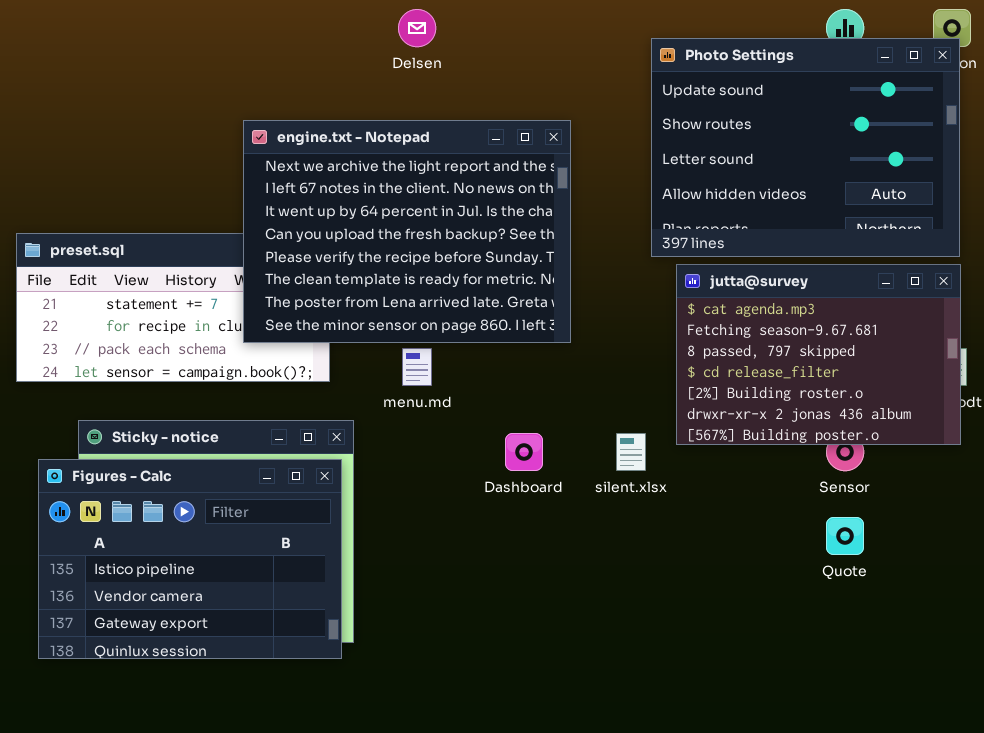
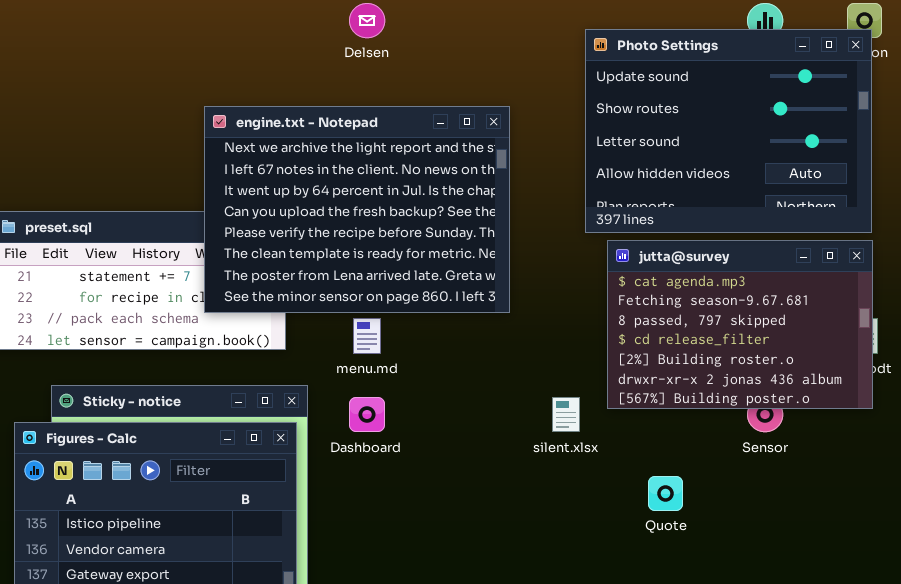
Dashboard: [505,433,543,471] -> [349,397,385,432], moved
Quote: [826,517,864,555] -> [648,476,683,511], moved

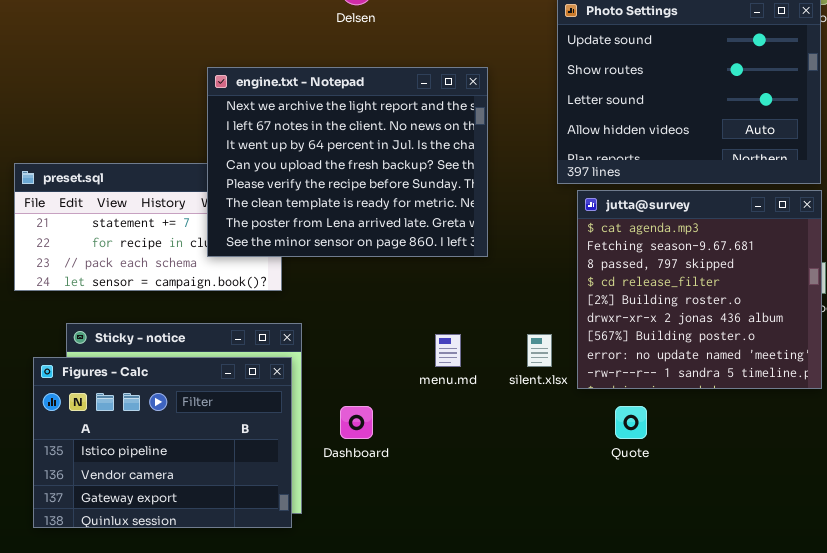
jutta@survey: [607,240,873,409] -> [577,190,822,389], resized
menu.md: [353,318,381,354] -> [435,334,461,367], moved
Dashboard: [349,397,385,432] -> [340,406,373,439], moved

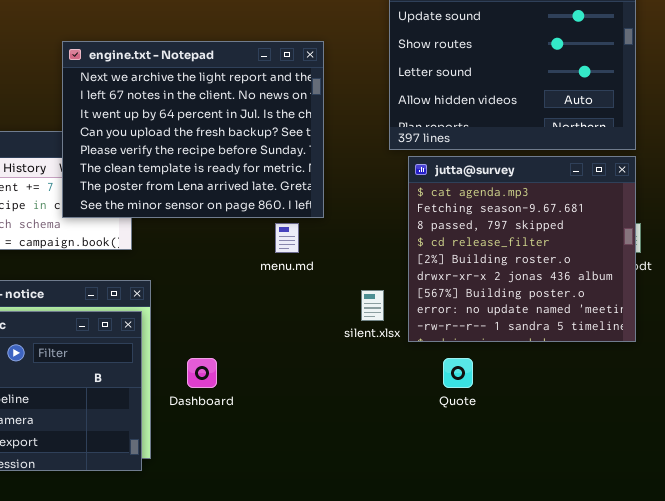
menu.md: [435,334,461,367] -> [275,223,299,253], moved

